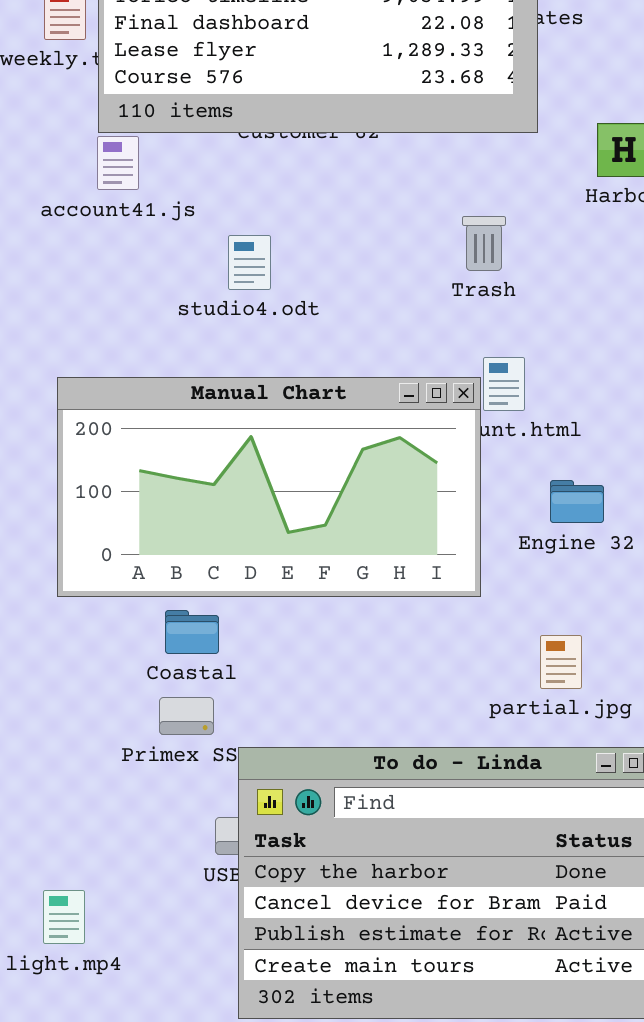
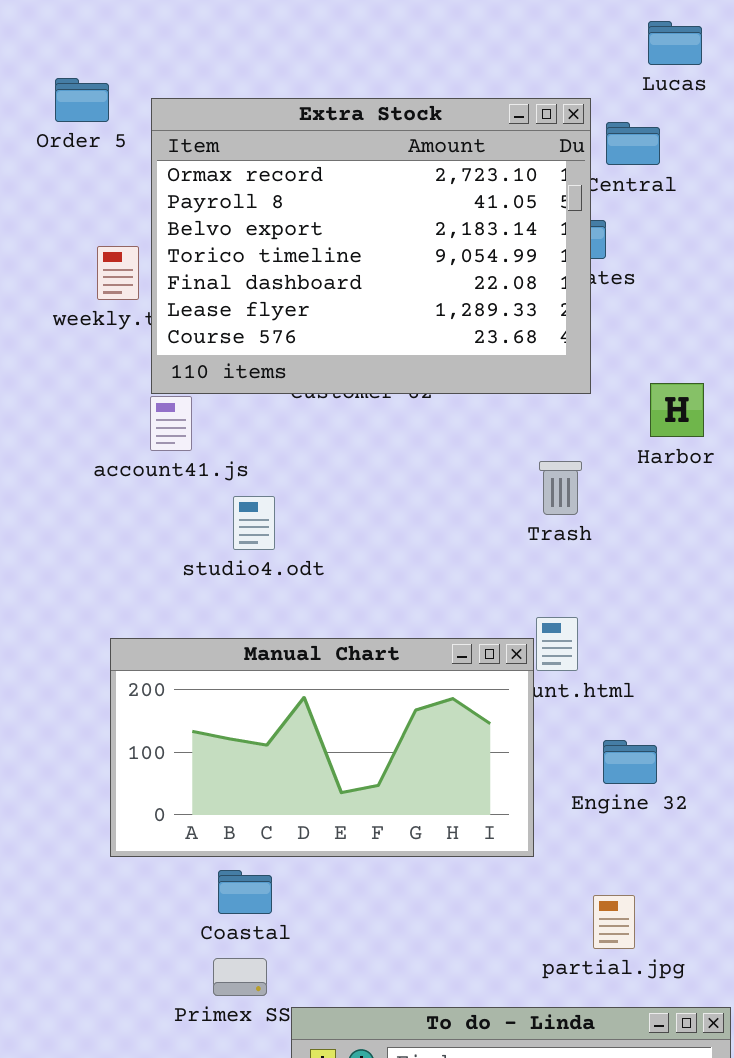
Trash: [462,216,506,271] -> [539,461,582,515], moved
studio4.odt: [228,235,271,290] -> [233,496,275,550], moved

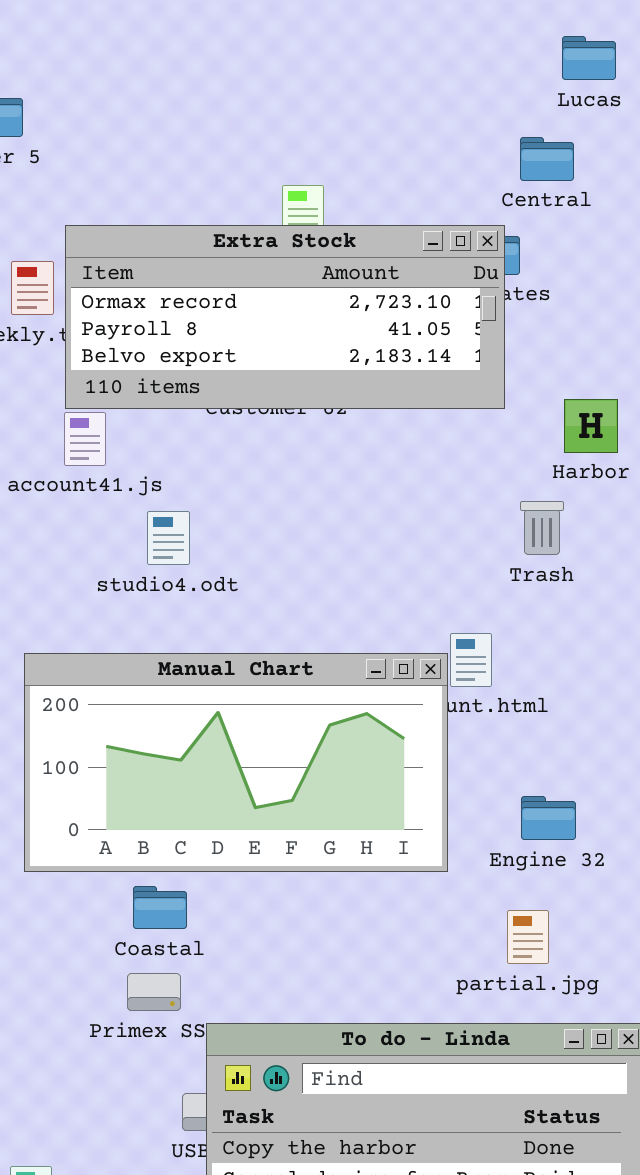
Extra Stock: [151,98,591,394] -> [65,225,505,409], resized
Trash: [539,461,582,515] -> [520,501,564,555], moved
Engine 32: [603,740,657,784] -> [521,796,576,840], moved

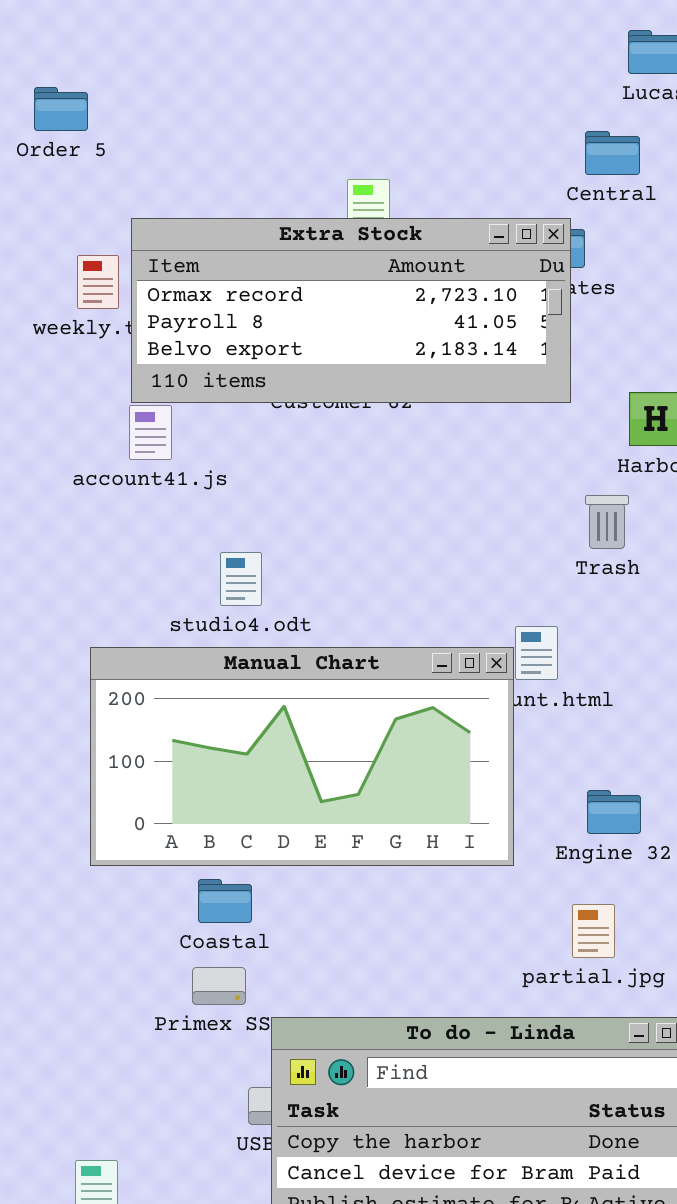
studio4.odt: [147,511,190,565] -> [220,552,262,606], moved

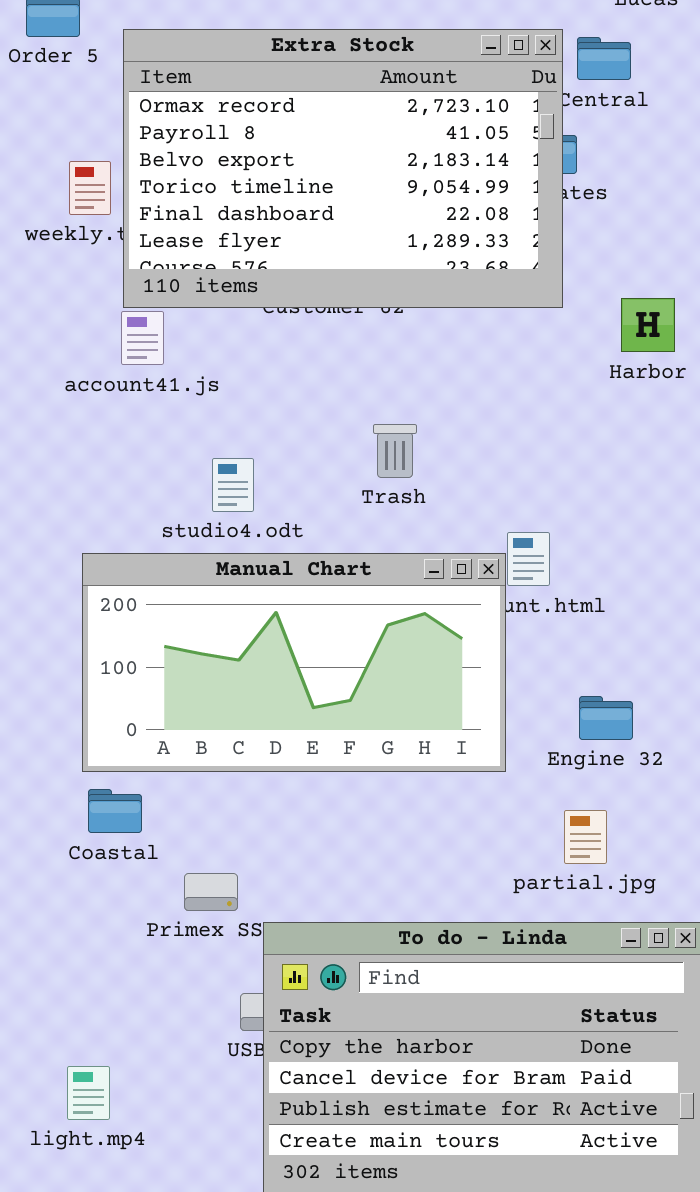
Extra Stock: [131,218,571,403] -> [123,29,563,308], resized
Trash: [585,495,629,549] -> [373,424,417,478], moved
Coastal: [198,879,252,923] -> [88,789,142,833], moved

